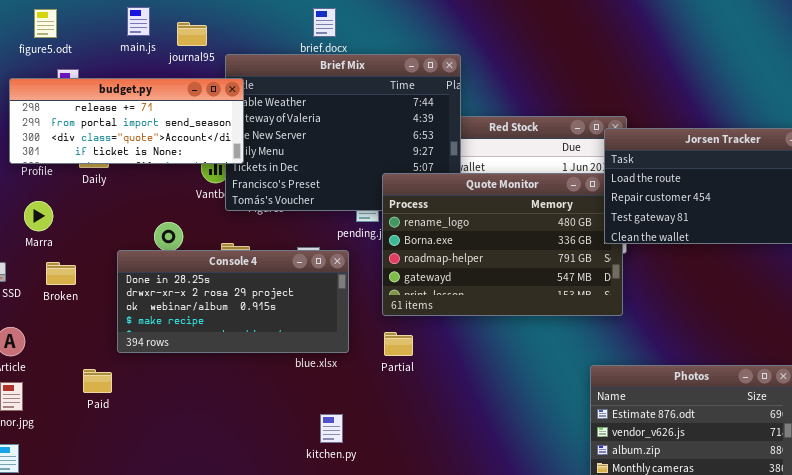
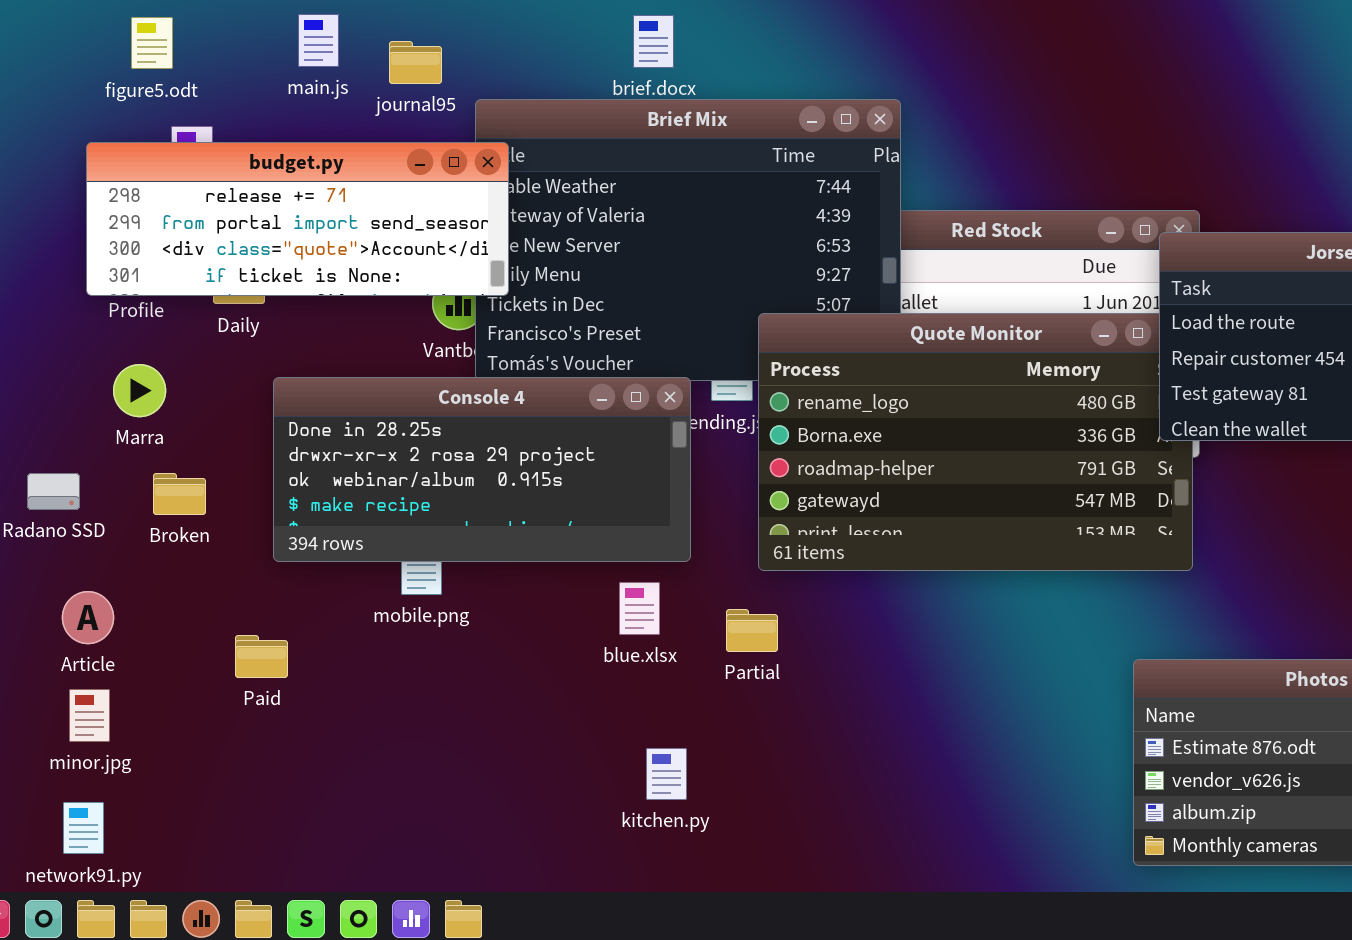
Console 4: [117,250,349,353] -> [273,377,691,562], moved
Partial: [384,332,413,356] -> [726,609,778,652], moved
Paid: [83,369,112,393] -> [235,635,288,678], moved

